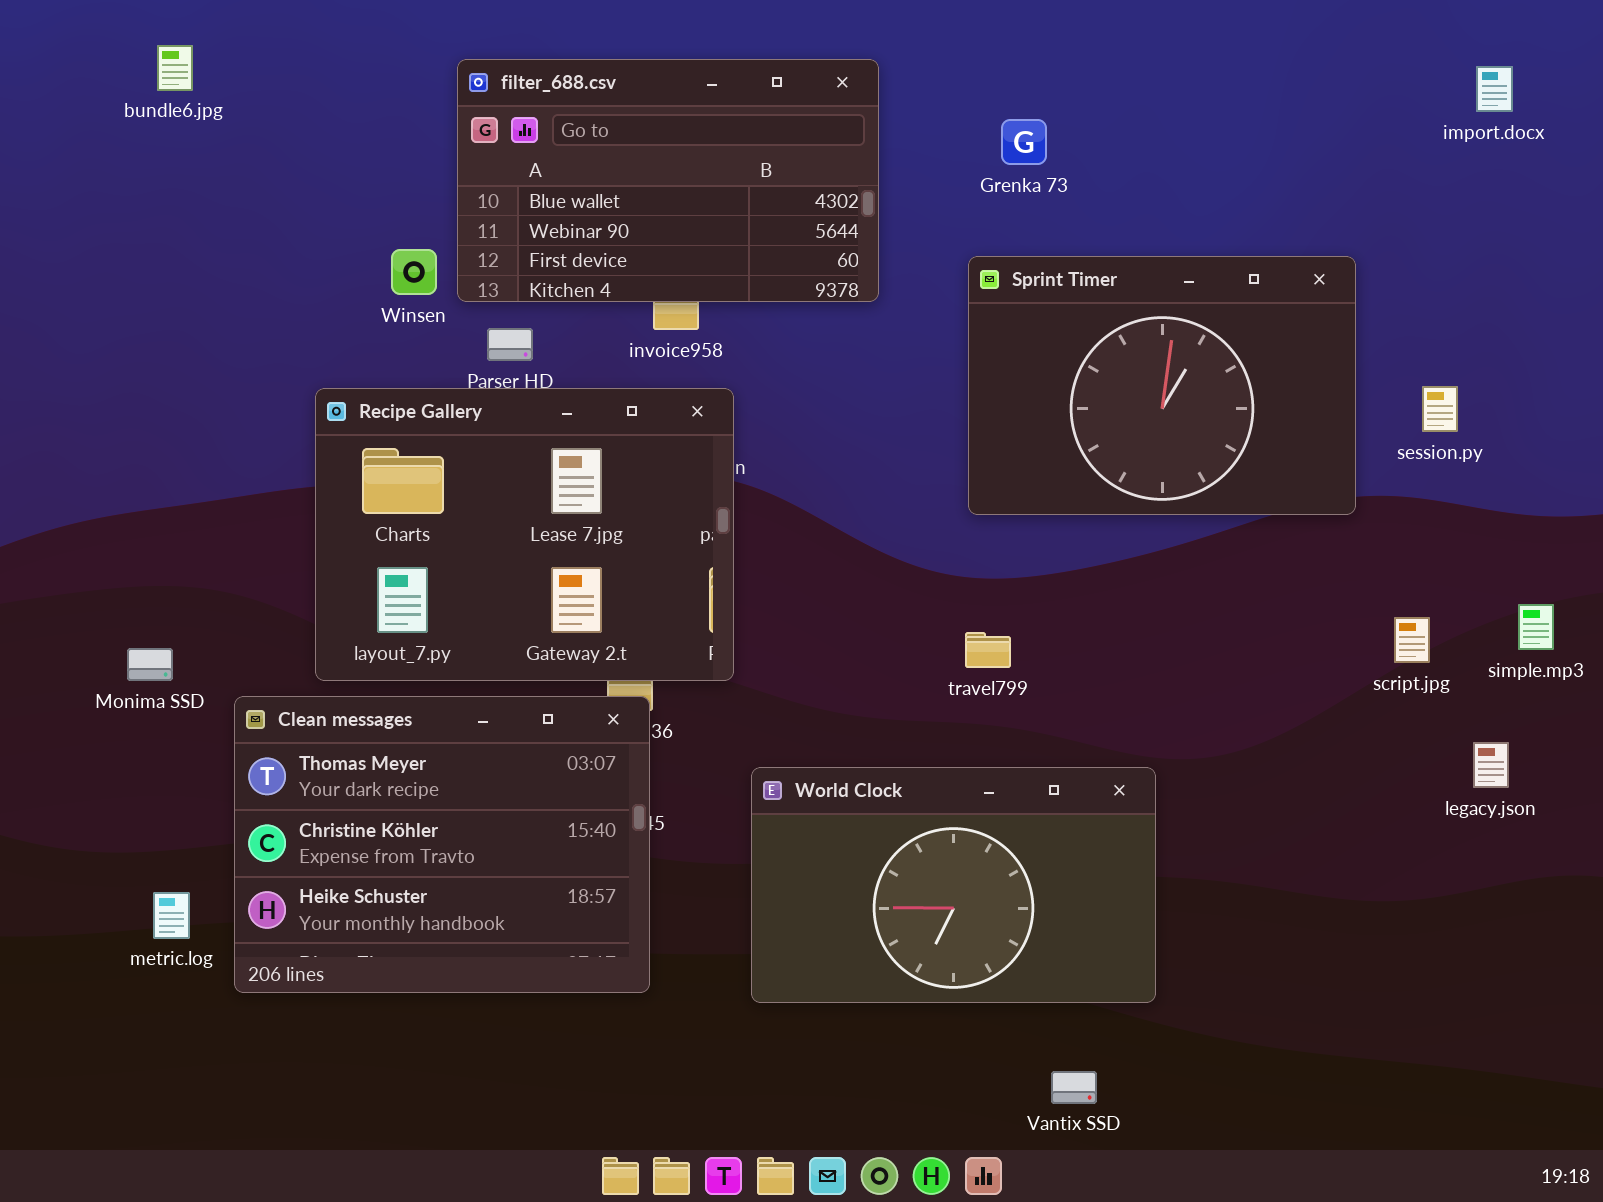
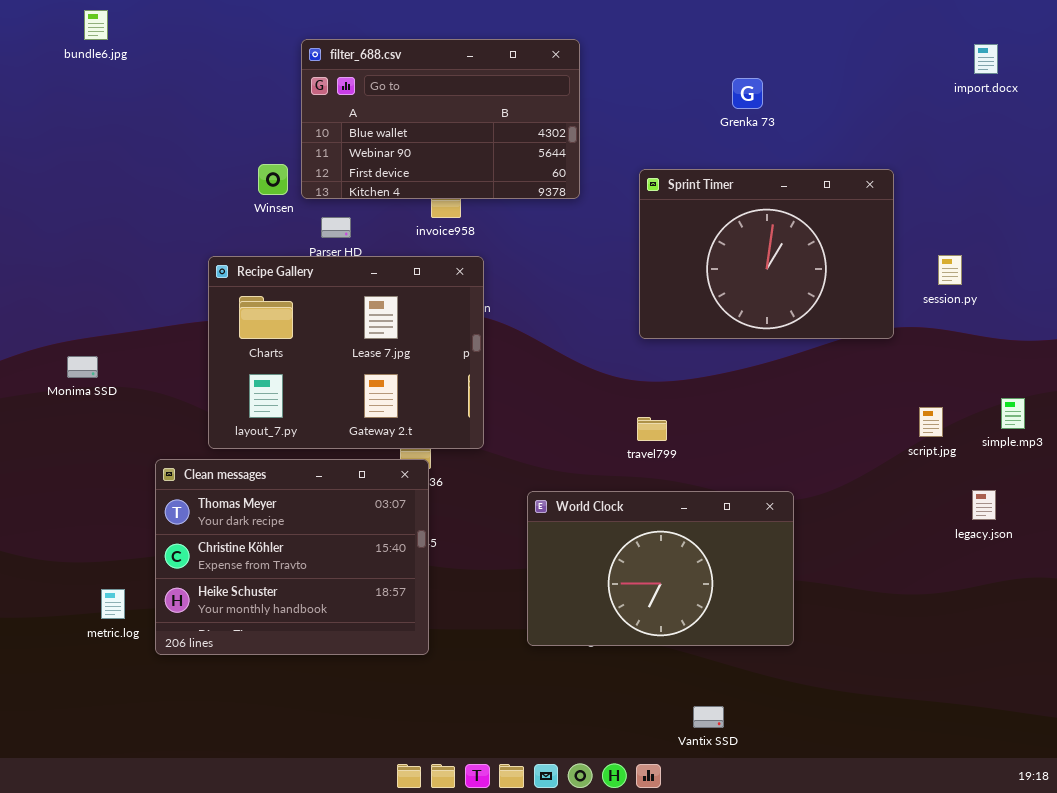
bundle6.jpg: [157,45,193,91] -> [84,10,108,40], moved
Grenka 73: [1001,119,1047,165] -> [732,78,763,109], moved
Monima SSD: [127,648,173,681] -> [67,356,98,378], moved
World Clock: [751,767,1156,1003] -> [527,491,794,646], moved

